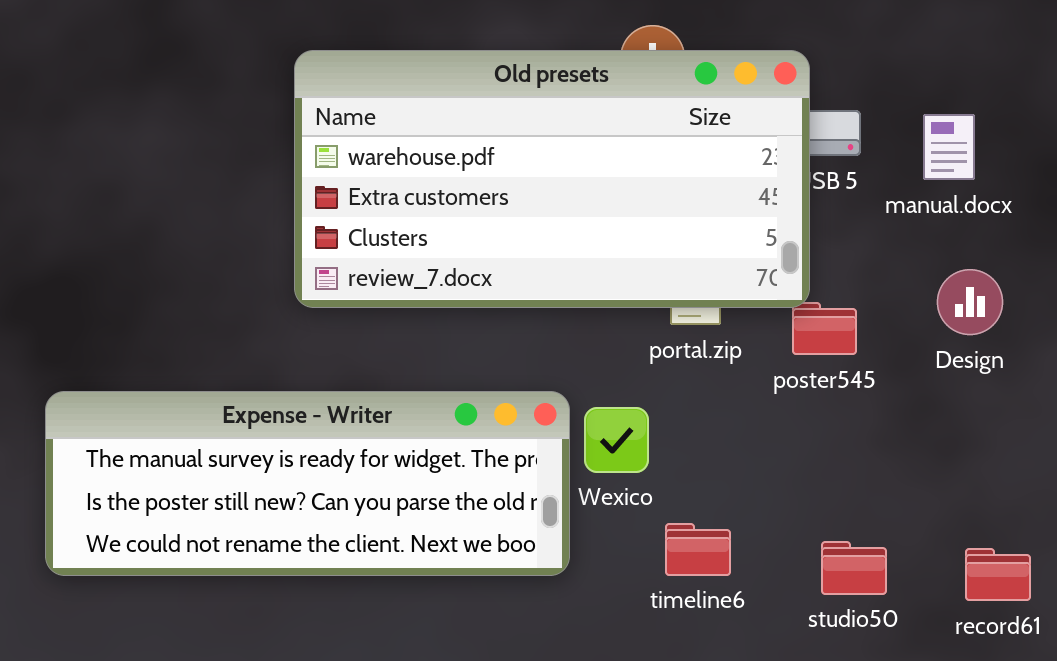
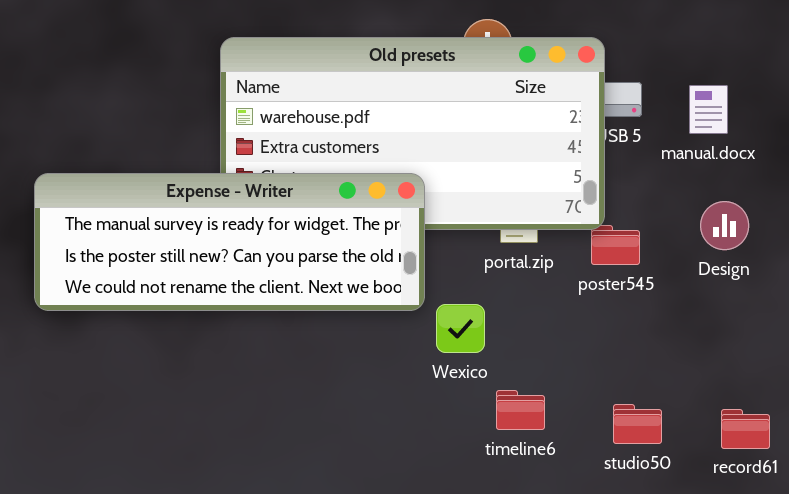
Expense - Writer: [45,391,570,576] -> [34,173,425,311], moved

